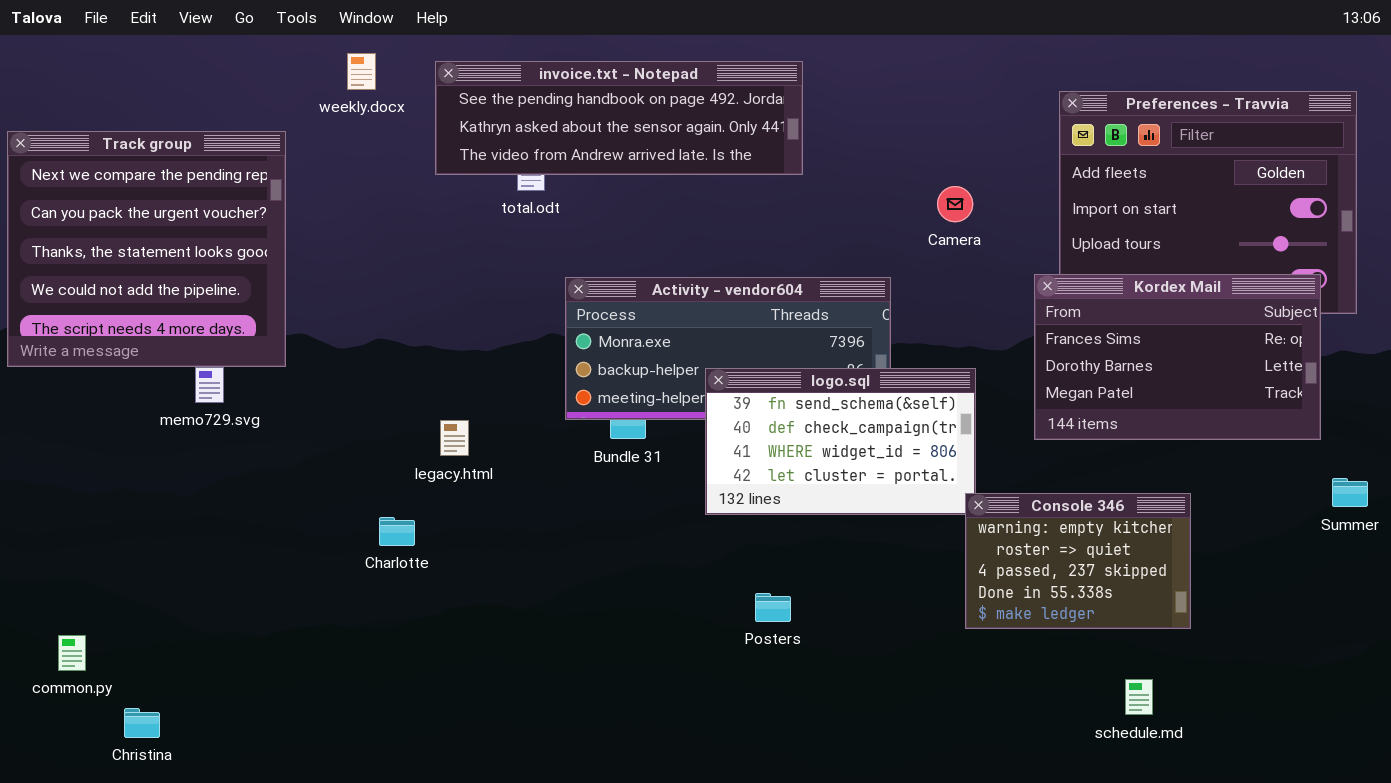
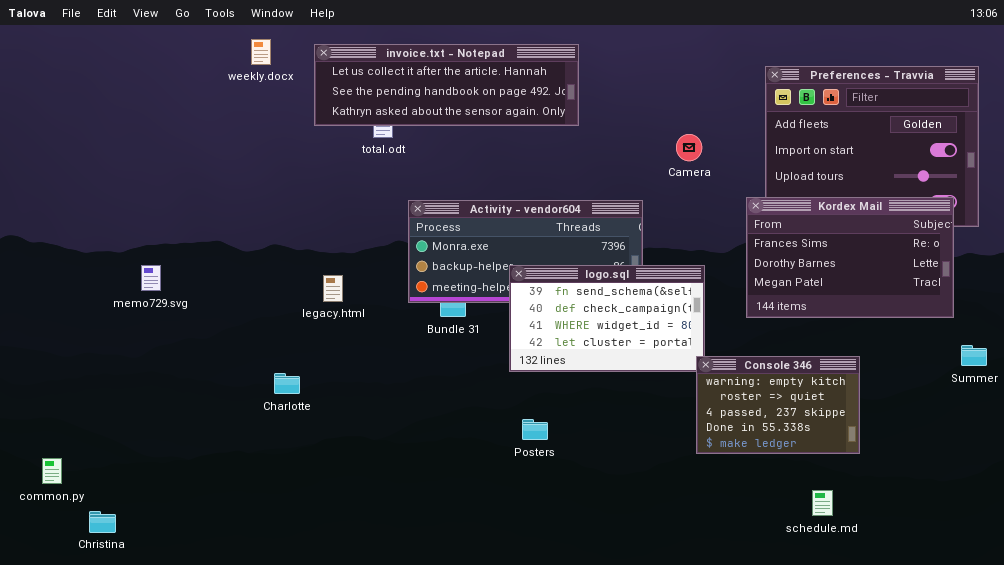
invoice.txt - Notepad: [435,61,803,175] -> [314,44,579,126], scrolled up 1 row
Track group: [7,131,286,367] -> none, closed
legacy.html: [440,420,469,456] -> [323,275,343,302], moved
Posters: [755,593,791,622] -> [522,419,548,440], moved

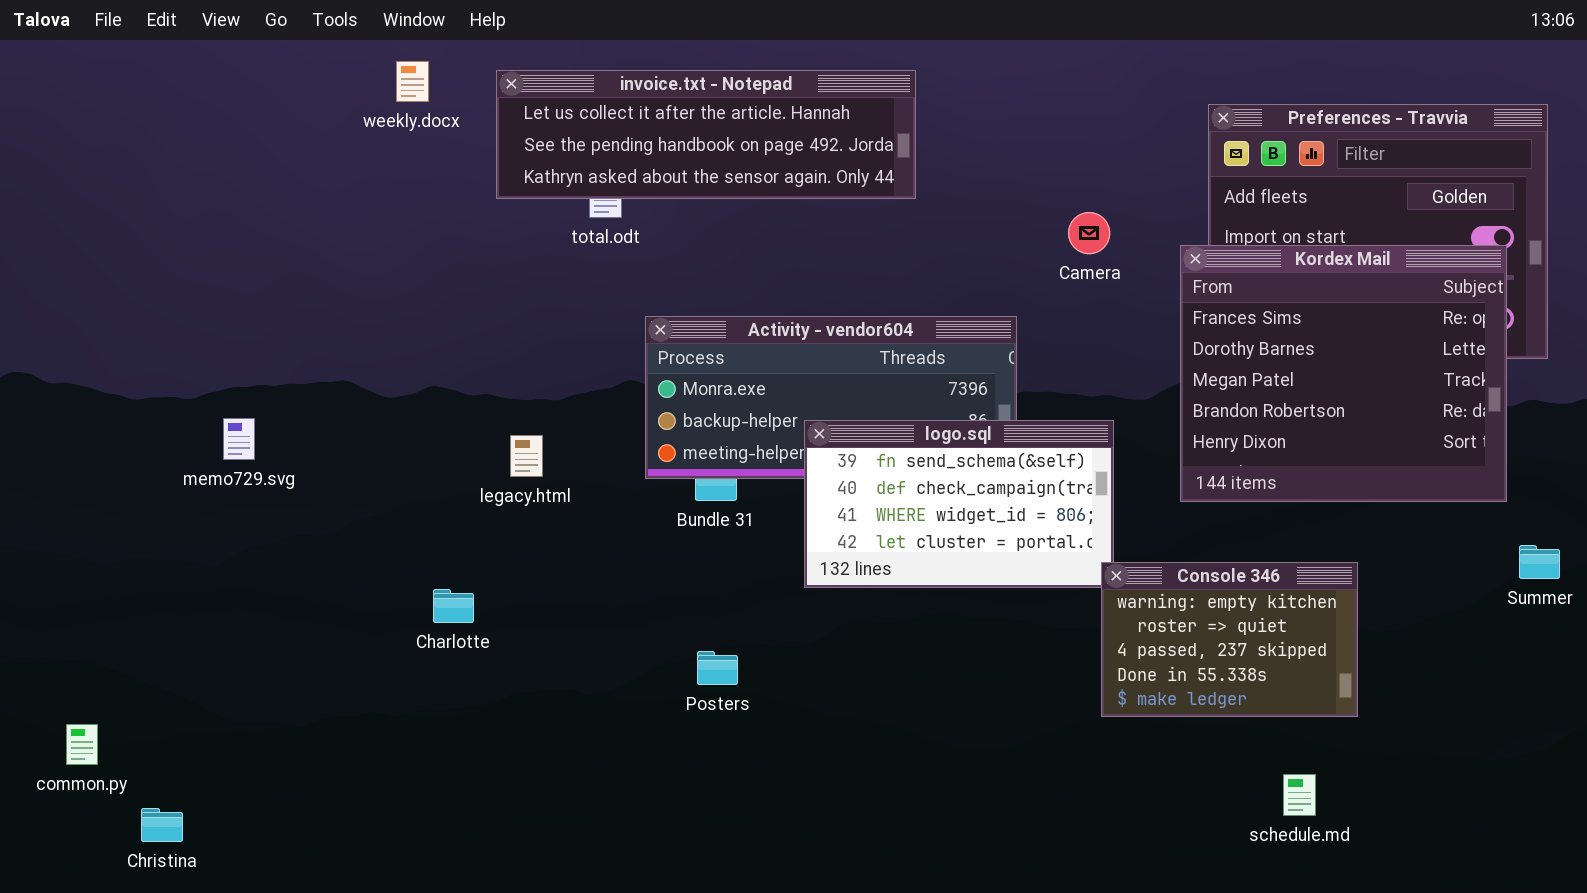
Kordex Mail: [746,197,954,318] -> [1180,245,1507,502], resized
Posters: [522,419,548,440] -> [697,651,738,685], moved

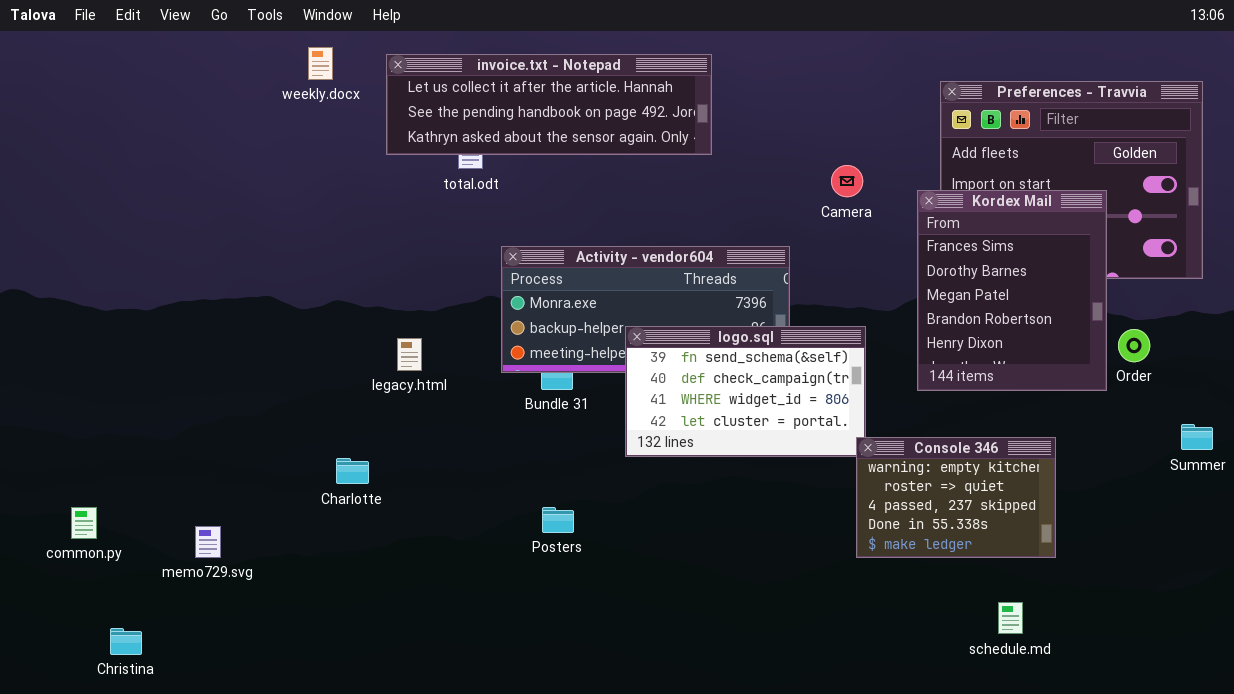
Kordex Mail: [1180,245,1507,502] -> [917,190,1107,391], resized
memo729.svg: [223,418,255,460] -> [195,526,221,558], moved
common.py: [66,724,98,765] -> [71,507,97,539], moved

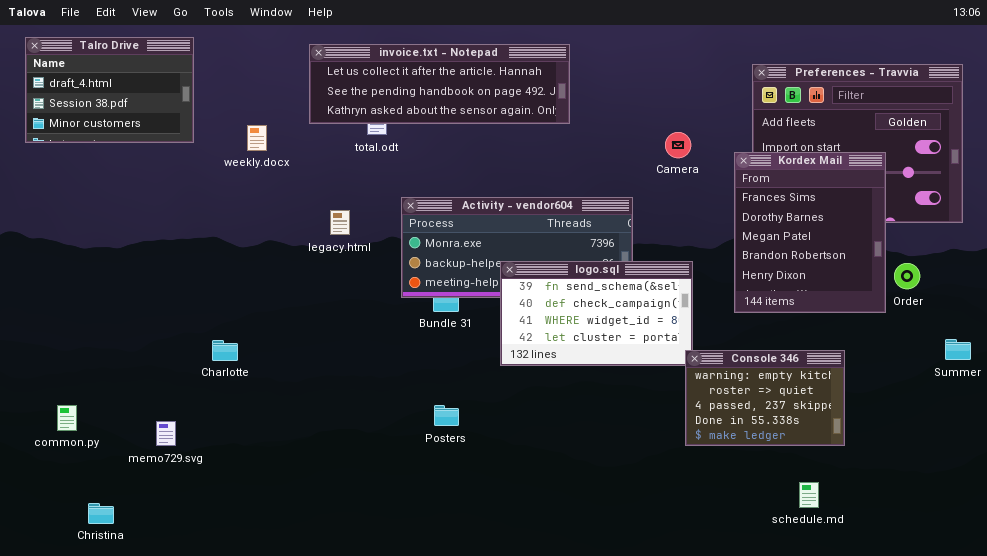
Talro Drive: none -> [25,37,194,143], opened
weekly.docx: [308,47,333,80] -> [247,125,267,151], moved
legacy.html: [397,338,422,371] -> [330,210,350,235], moved
Charlotte: [336,458,369,484] -> [212,340,238,361], moved

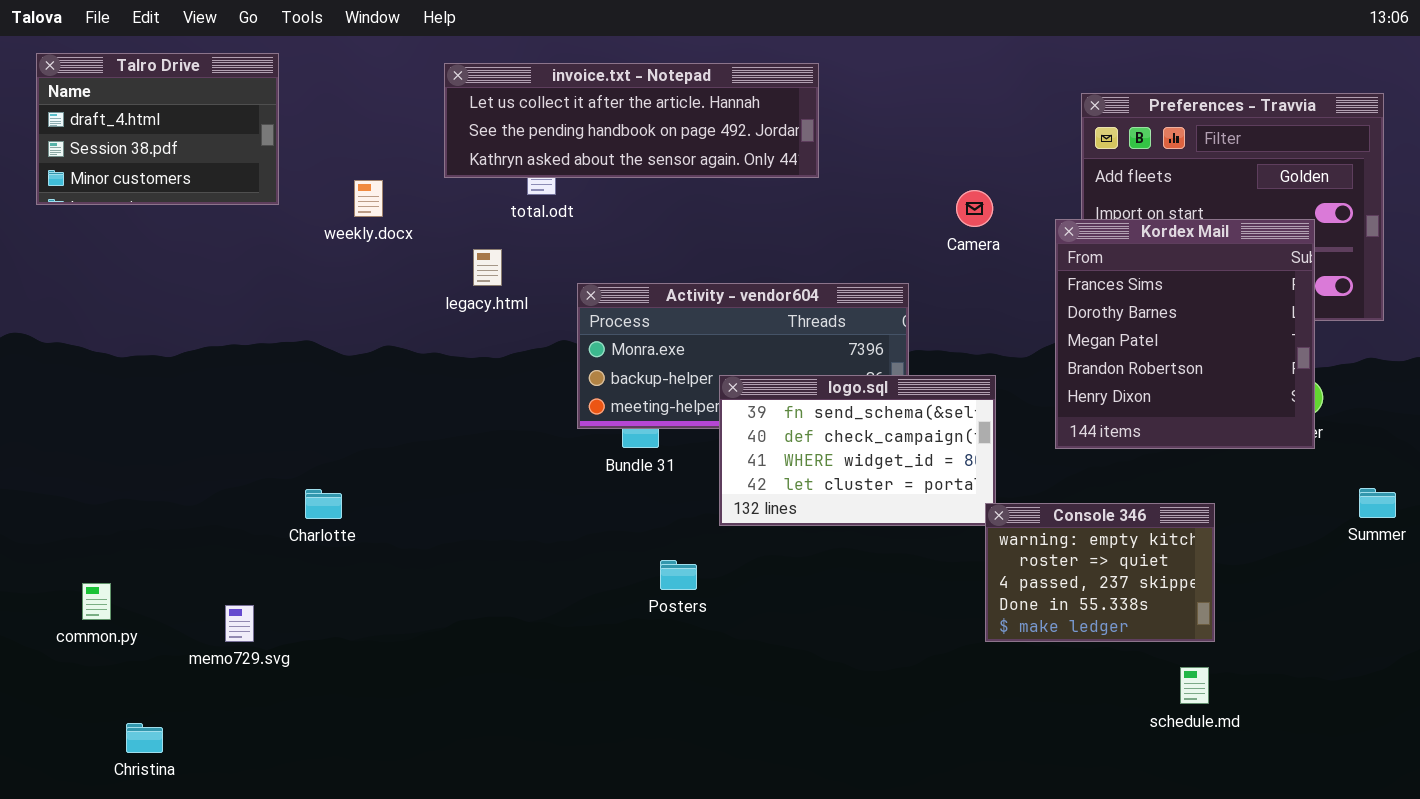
Kordex Mail: [734,152,886,313] -> [1055,219,1315,449], resized
legacy.html: [330,210,350,235] -> [473,249,502,286], moved
Posters: [434,405,459,426] -> [660,560,697,590], moved
schedule.md: [799,482,819,508] -> [1180,667,1209,704], moved

